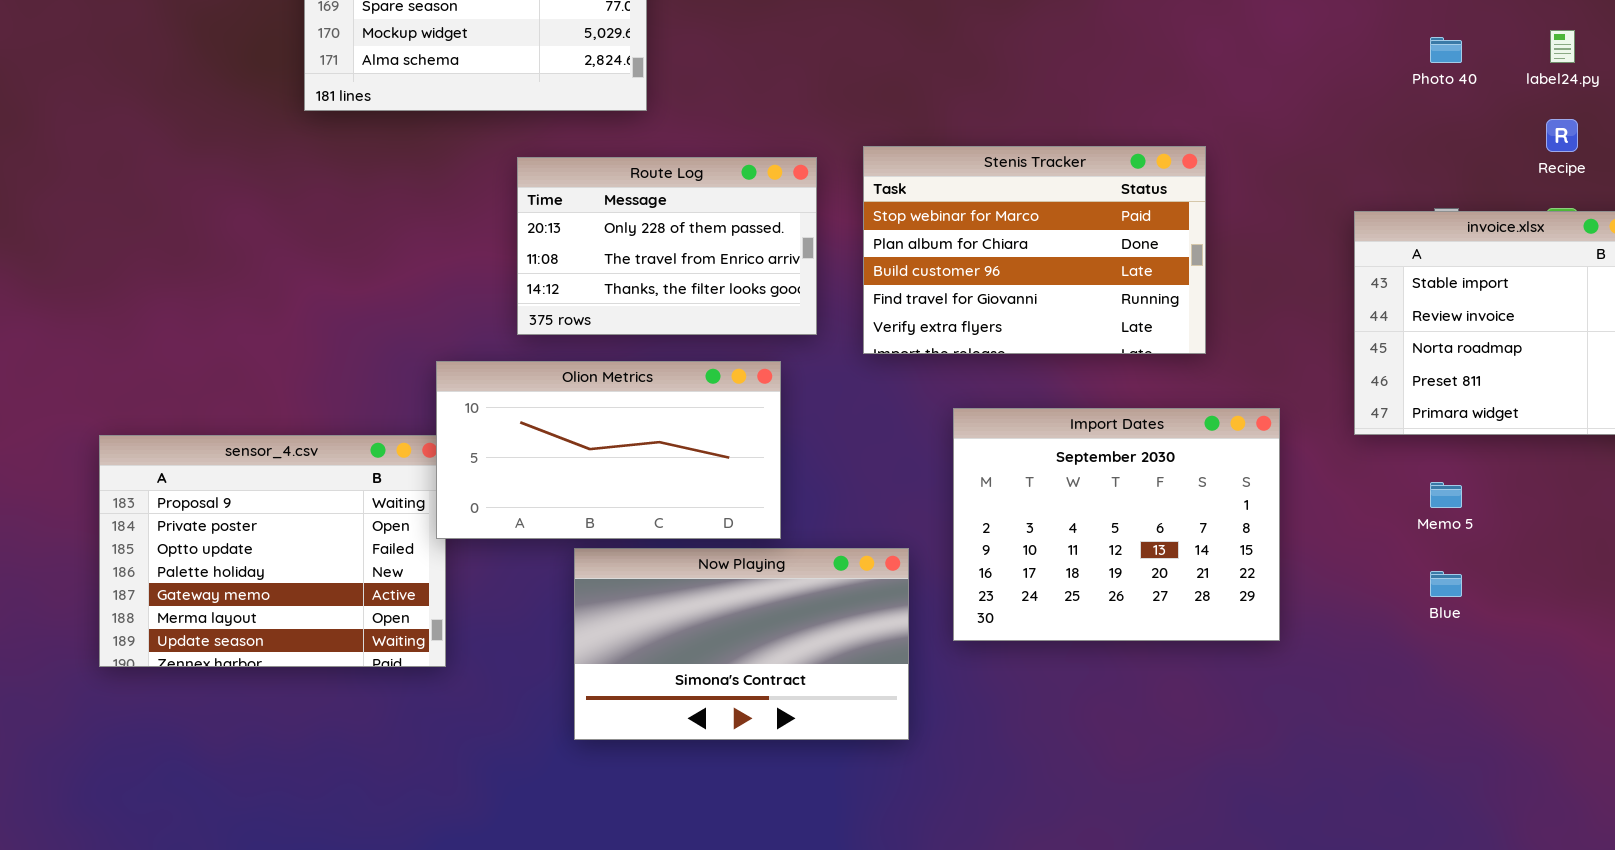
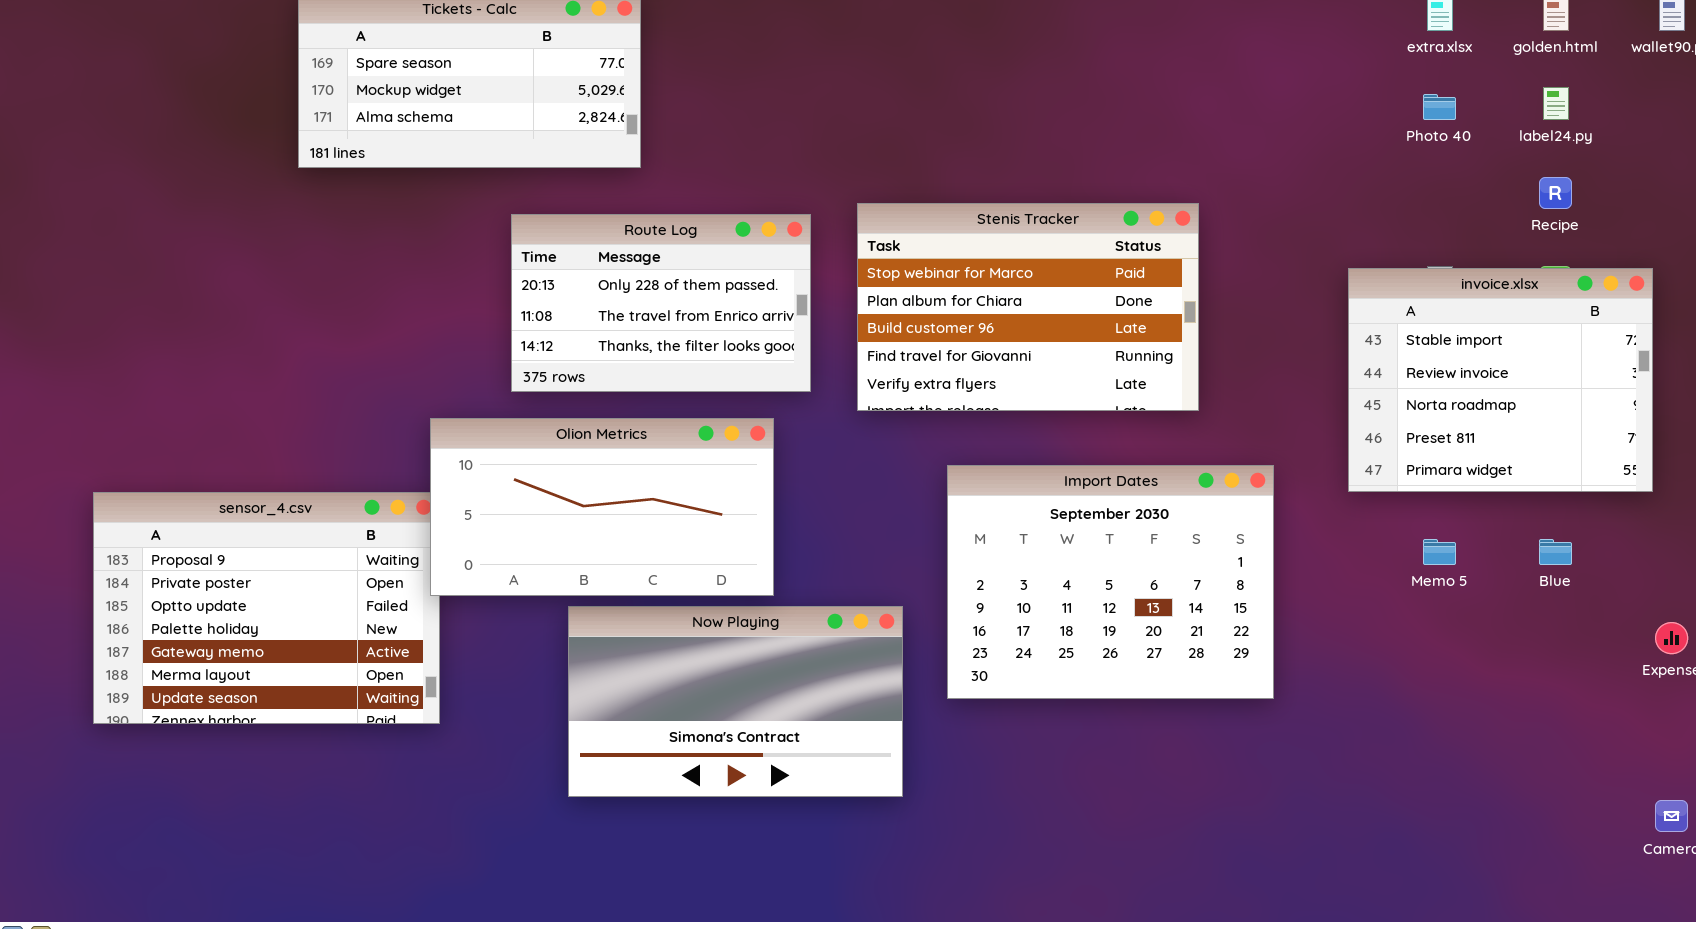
Blue: [1430,571,1462,597] -> [1539,539,1572,565], moved

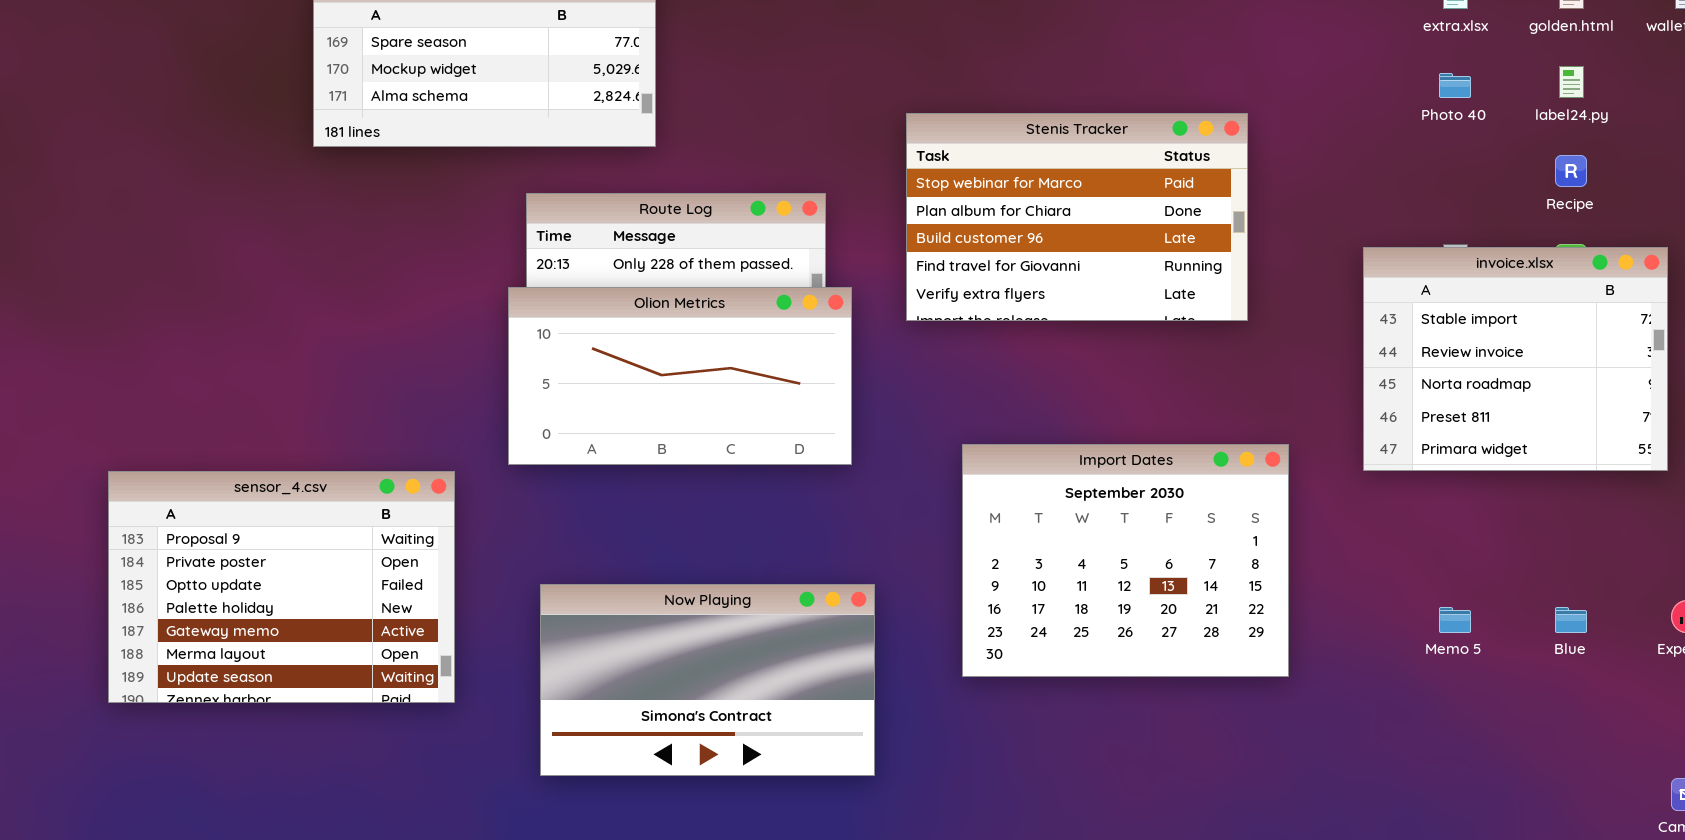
Stenis Tracker: [857,203,1199,411] -> [906,113,1248,321], moved
Olion Metrics: [430,418,774,596] -> [508,287,852,465], moved
Memo 5: [1423,539,1456,565] -> [1439,607,1471,633], moved
Blue: [1539,539,1572,565] -> [1555,607,1587,633], moved
Now Playing: [568,606,903,797] -> [540,584,875,776], moved

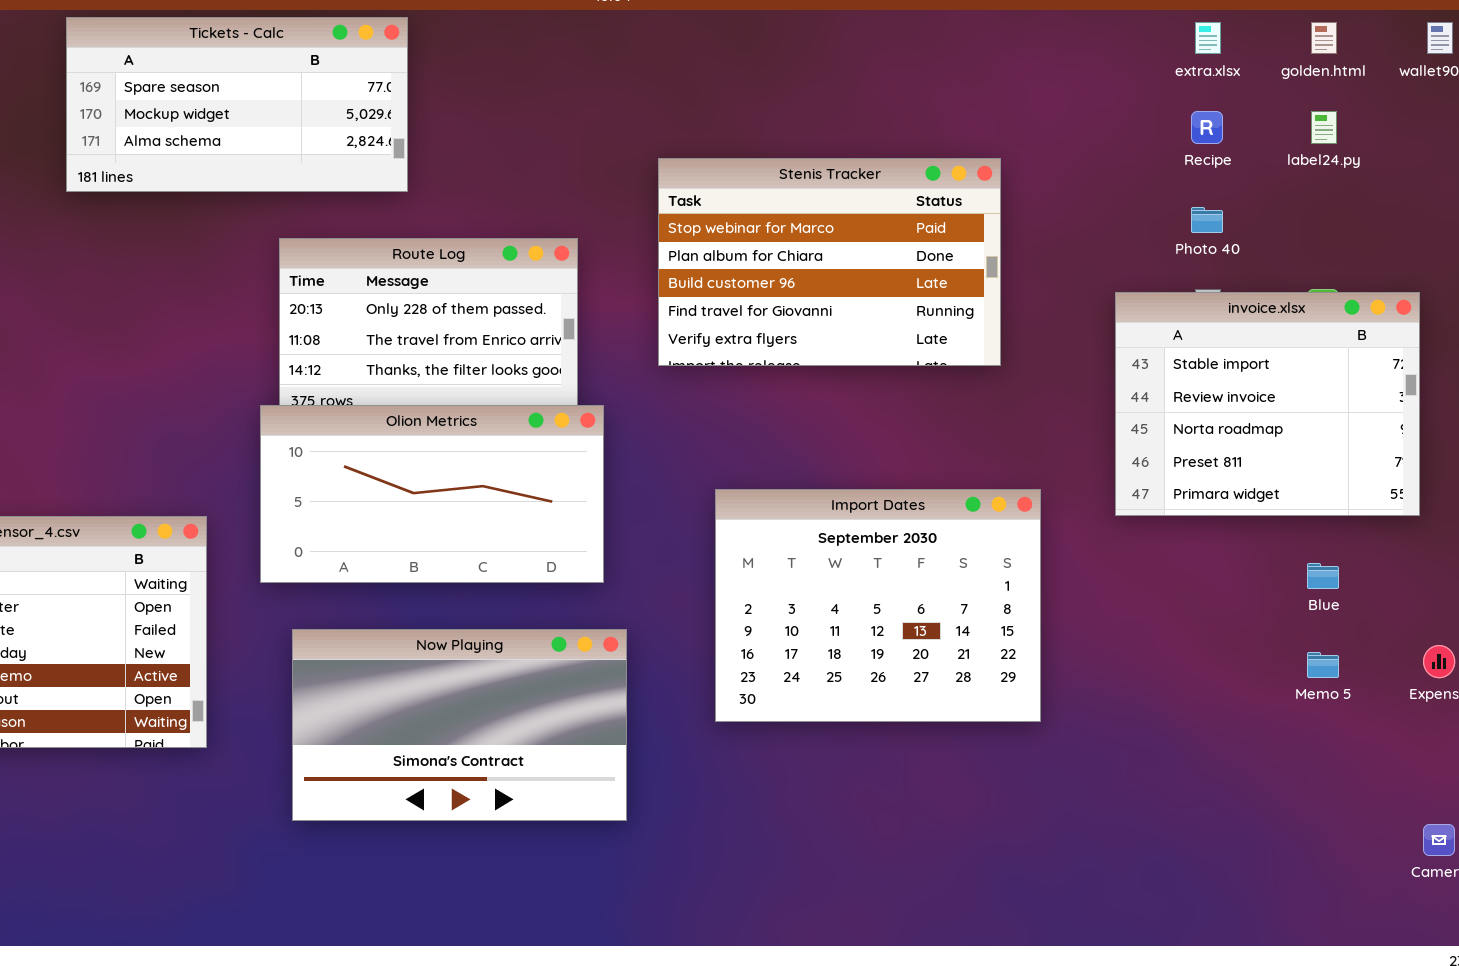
Photo 40: [1439,73,1471,98] -> [1191,207,1223,233], moved
Recipe: [1555,155,1587,187] -> [1191,111,1223,144], moved
Olion Metrics: [508,287,852,465] -> [260,405,604,583], moved
Memo 5: [1439,607,1471,633] -> [1307,652,1339,678], moved
Blue: [1555,607,1587,633] -> [1307,563,1339,589], moved

